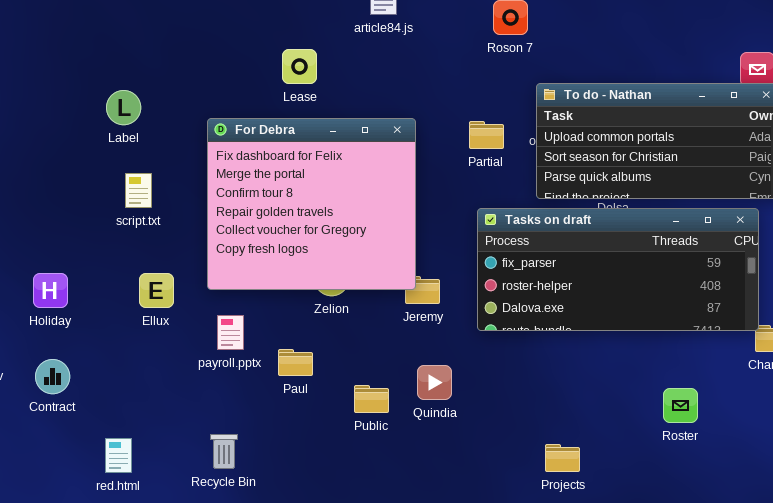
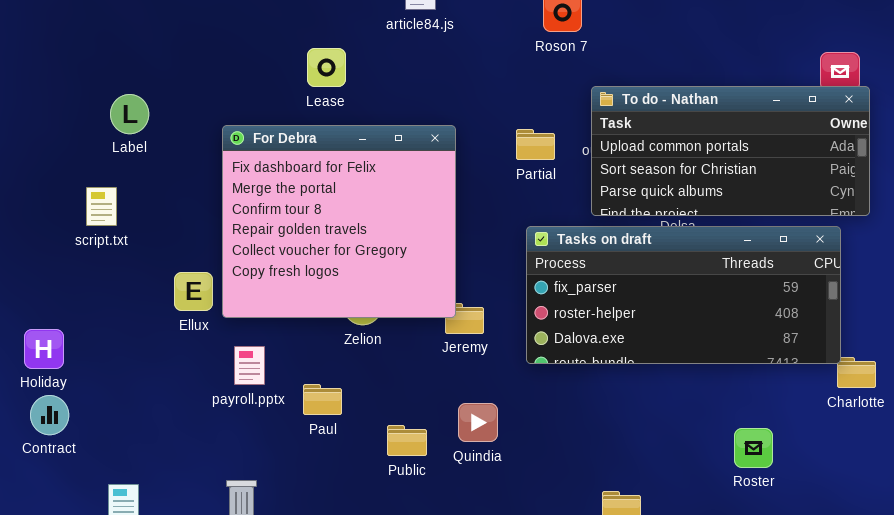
script.txt: [125,173,152,208] -> [86,187,117,226], moved
Holiday: [33,273,68,308] -> [24,329,64,369], moved
Ellux: [139,273,174,308] -> [174,272,213,311], moved

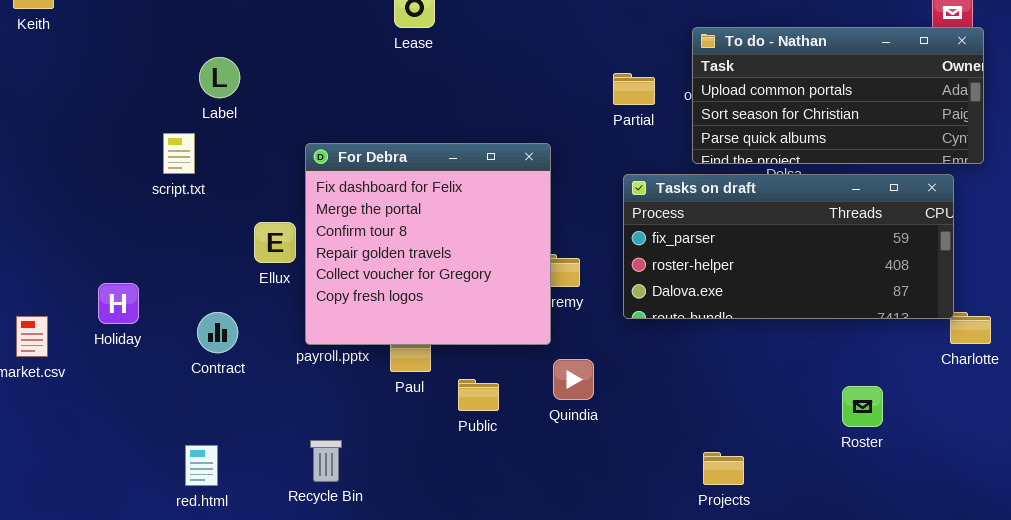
Label: [110,94,149,134] -> [199,57,240,98], moved
For Debra: [222,125,456,318] -> [305,143,551,345], moved
Contract: [30,395,69,435] -> [197,312,238,353], moved
Public: [387,425,427,456] -> [458,379,499,411], moved

